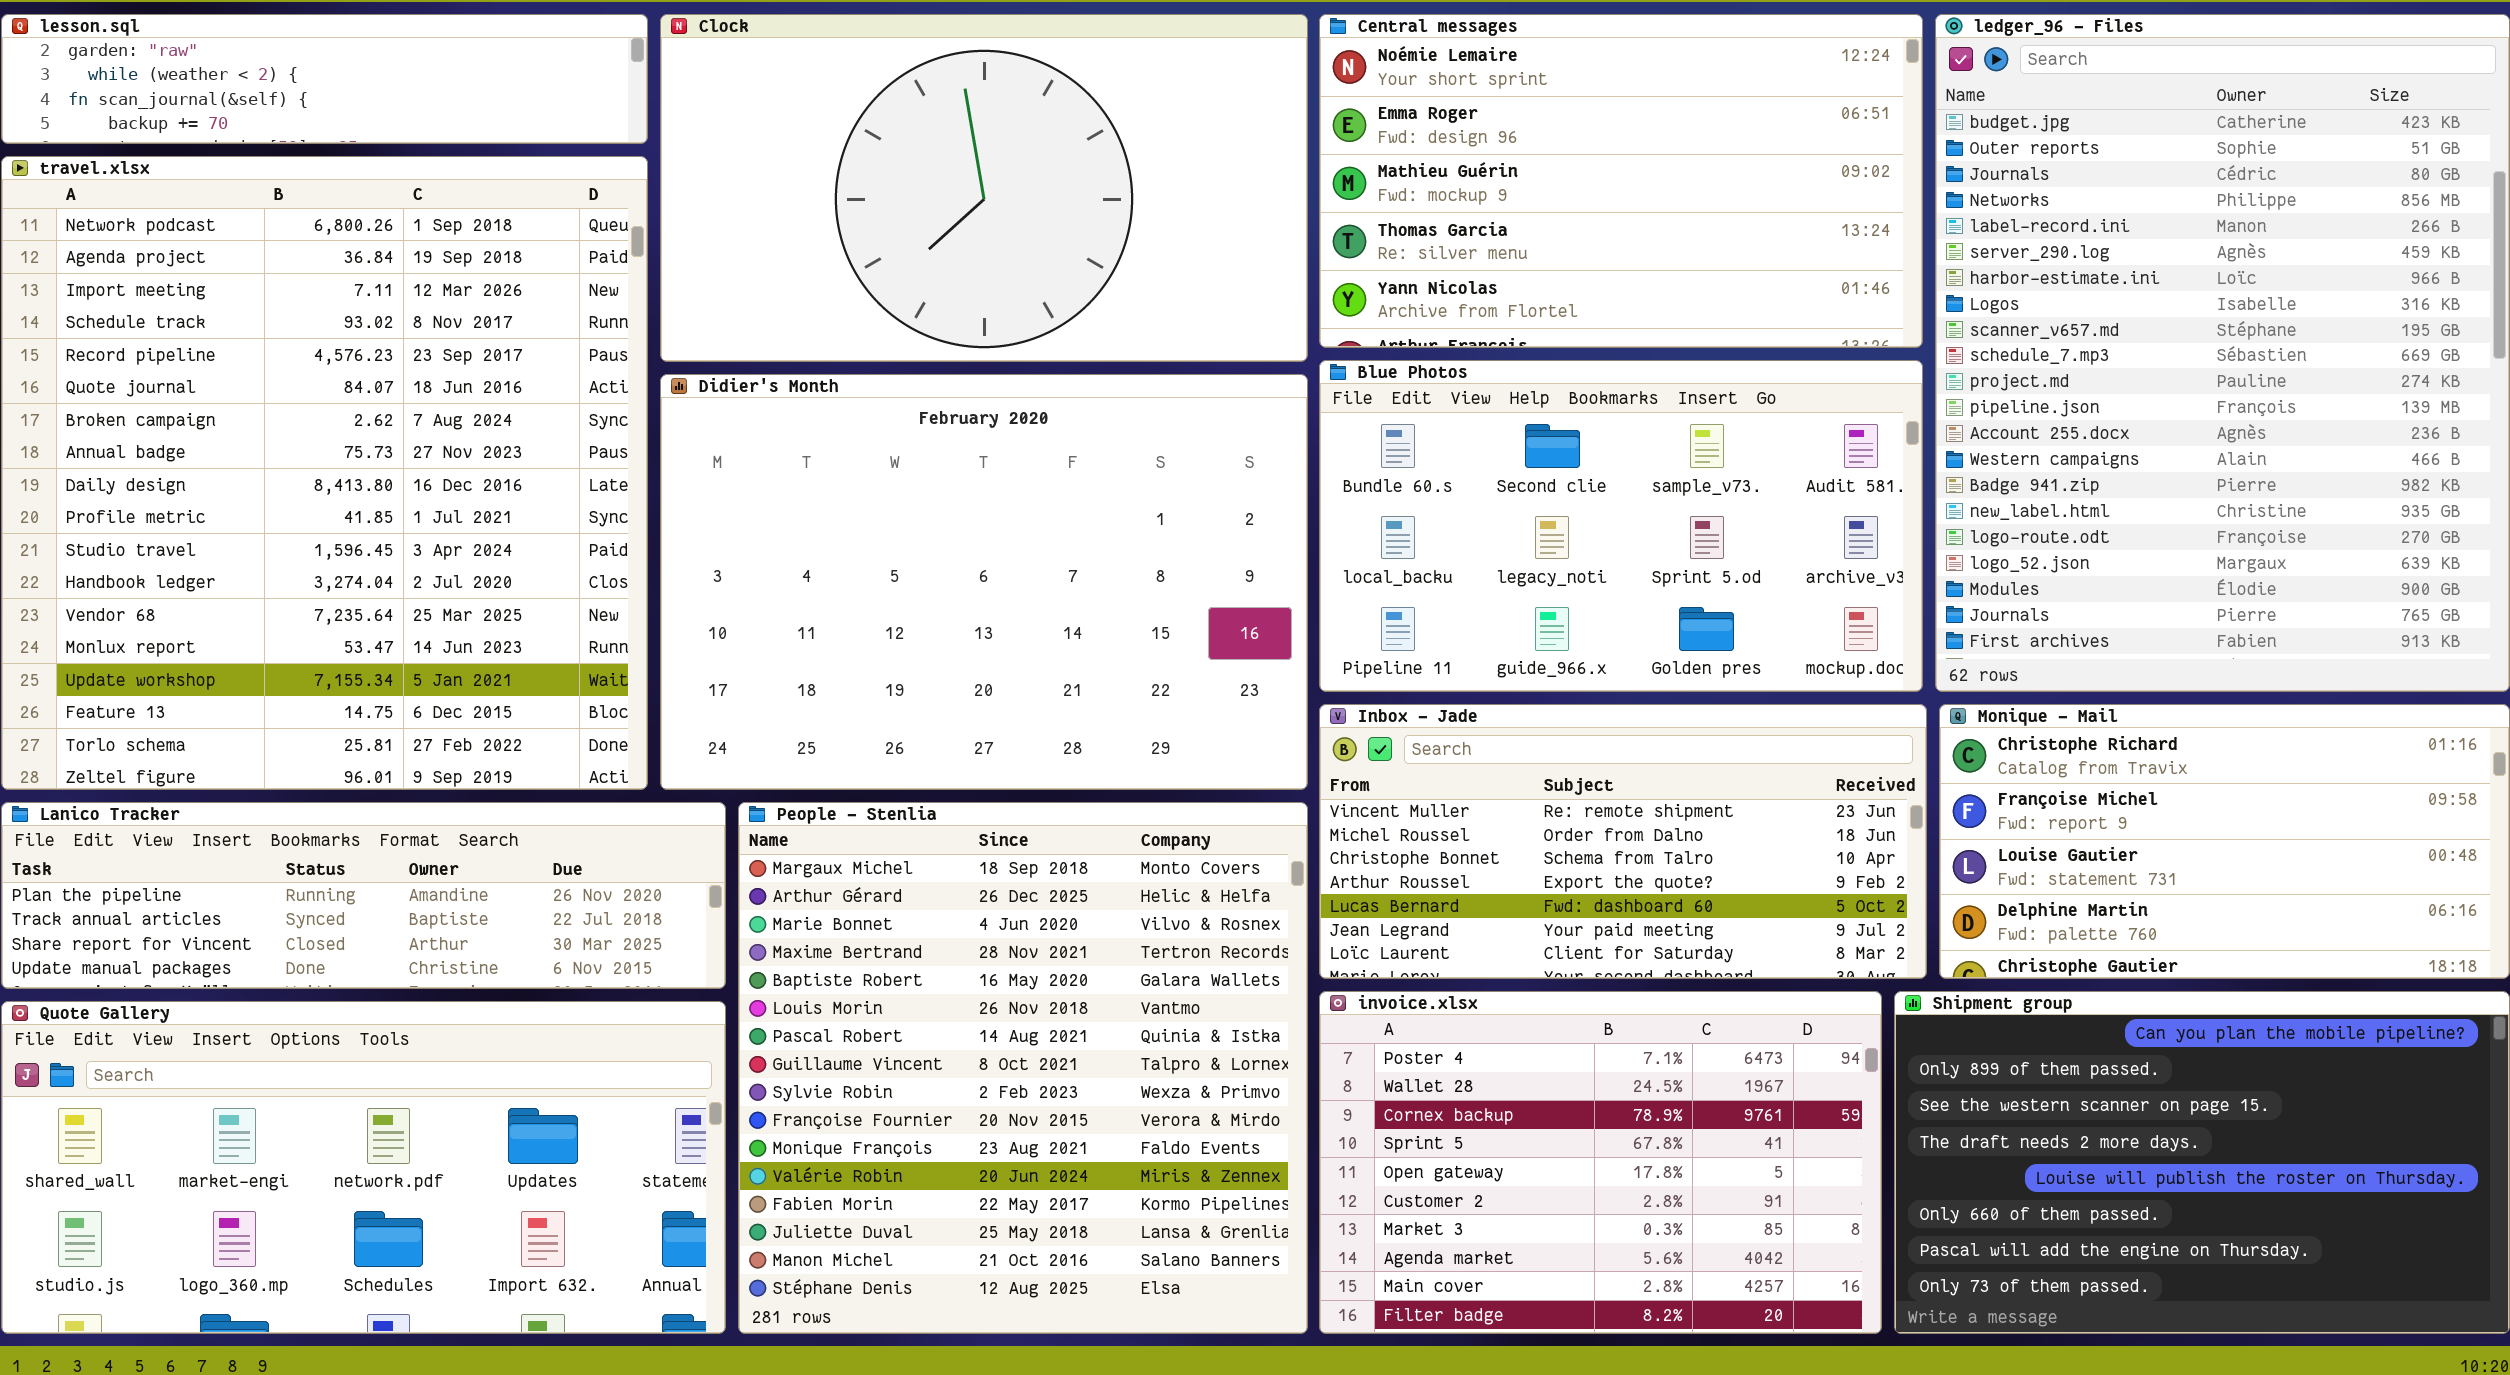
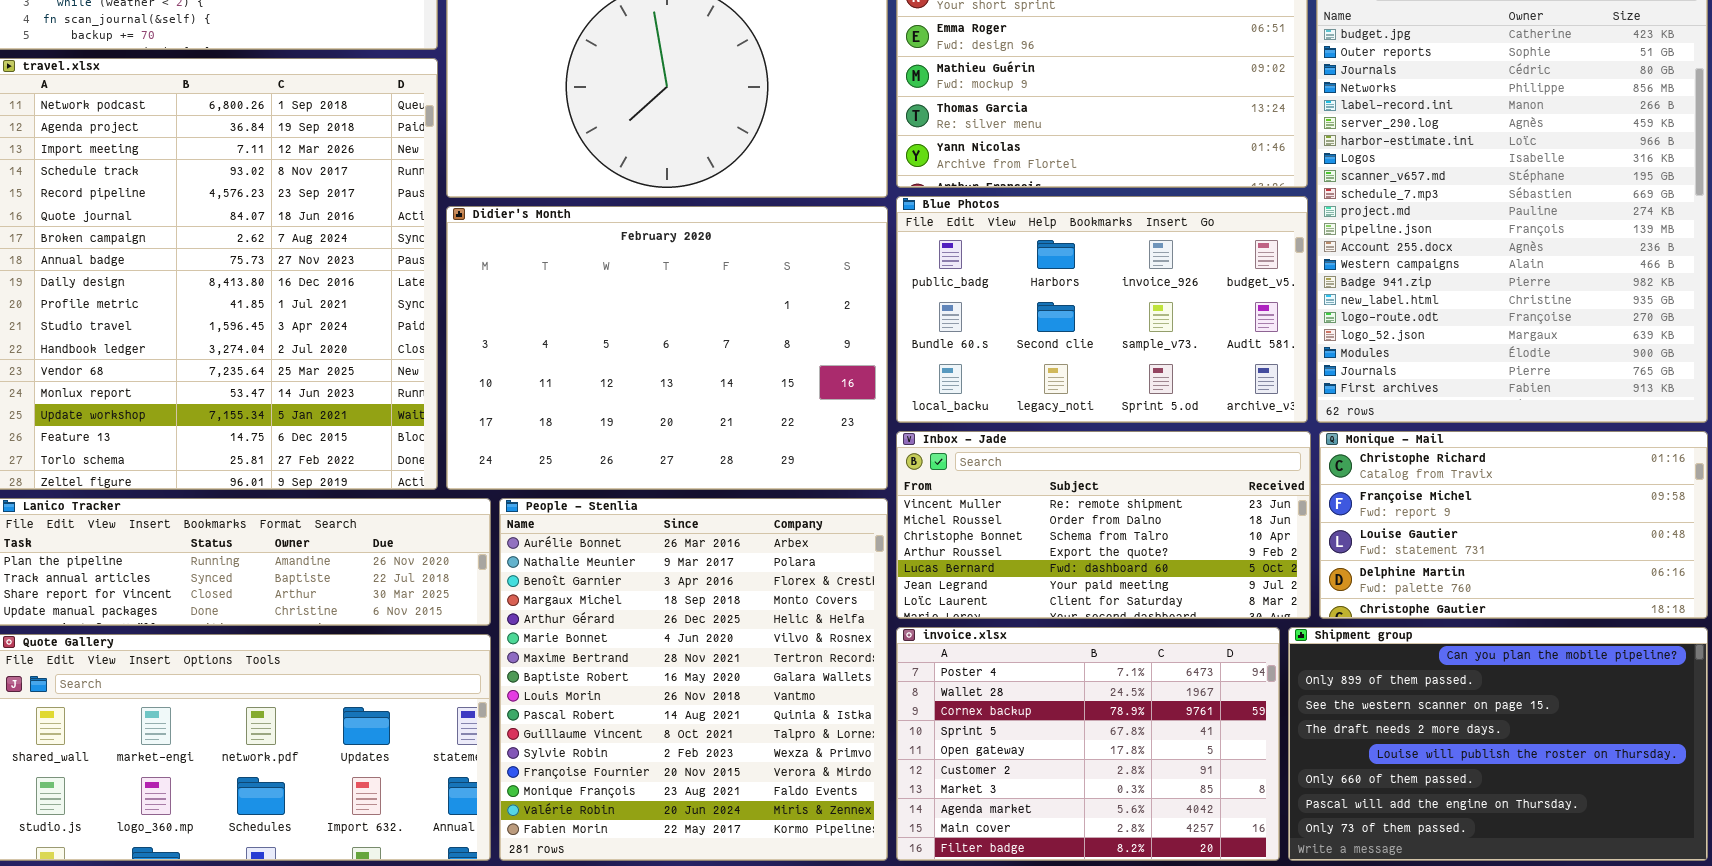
Blue Photos: [1319,360,1923,692] -> [896,196,1308,423], scrolled up 1 row
People - Stenlia: [738,802,1308,1334] -> [499,498,888,861], scrolled up 3 rows

